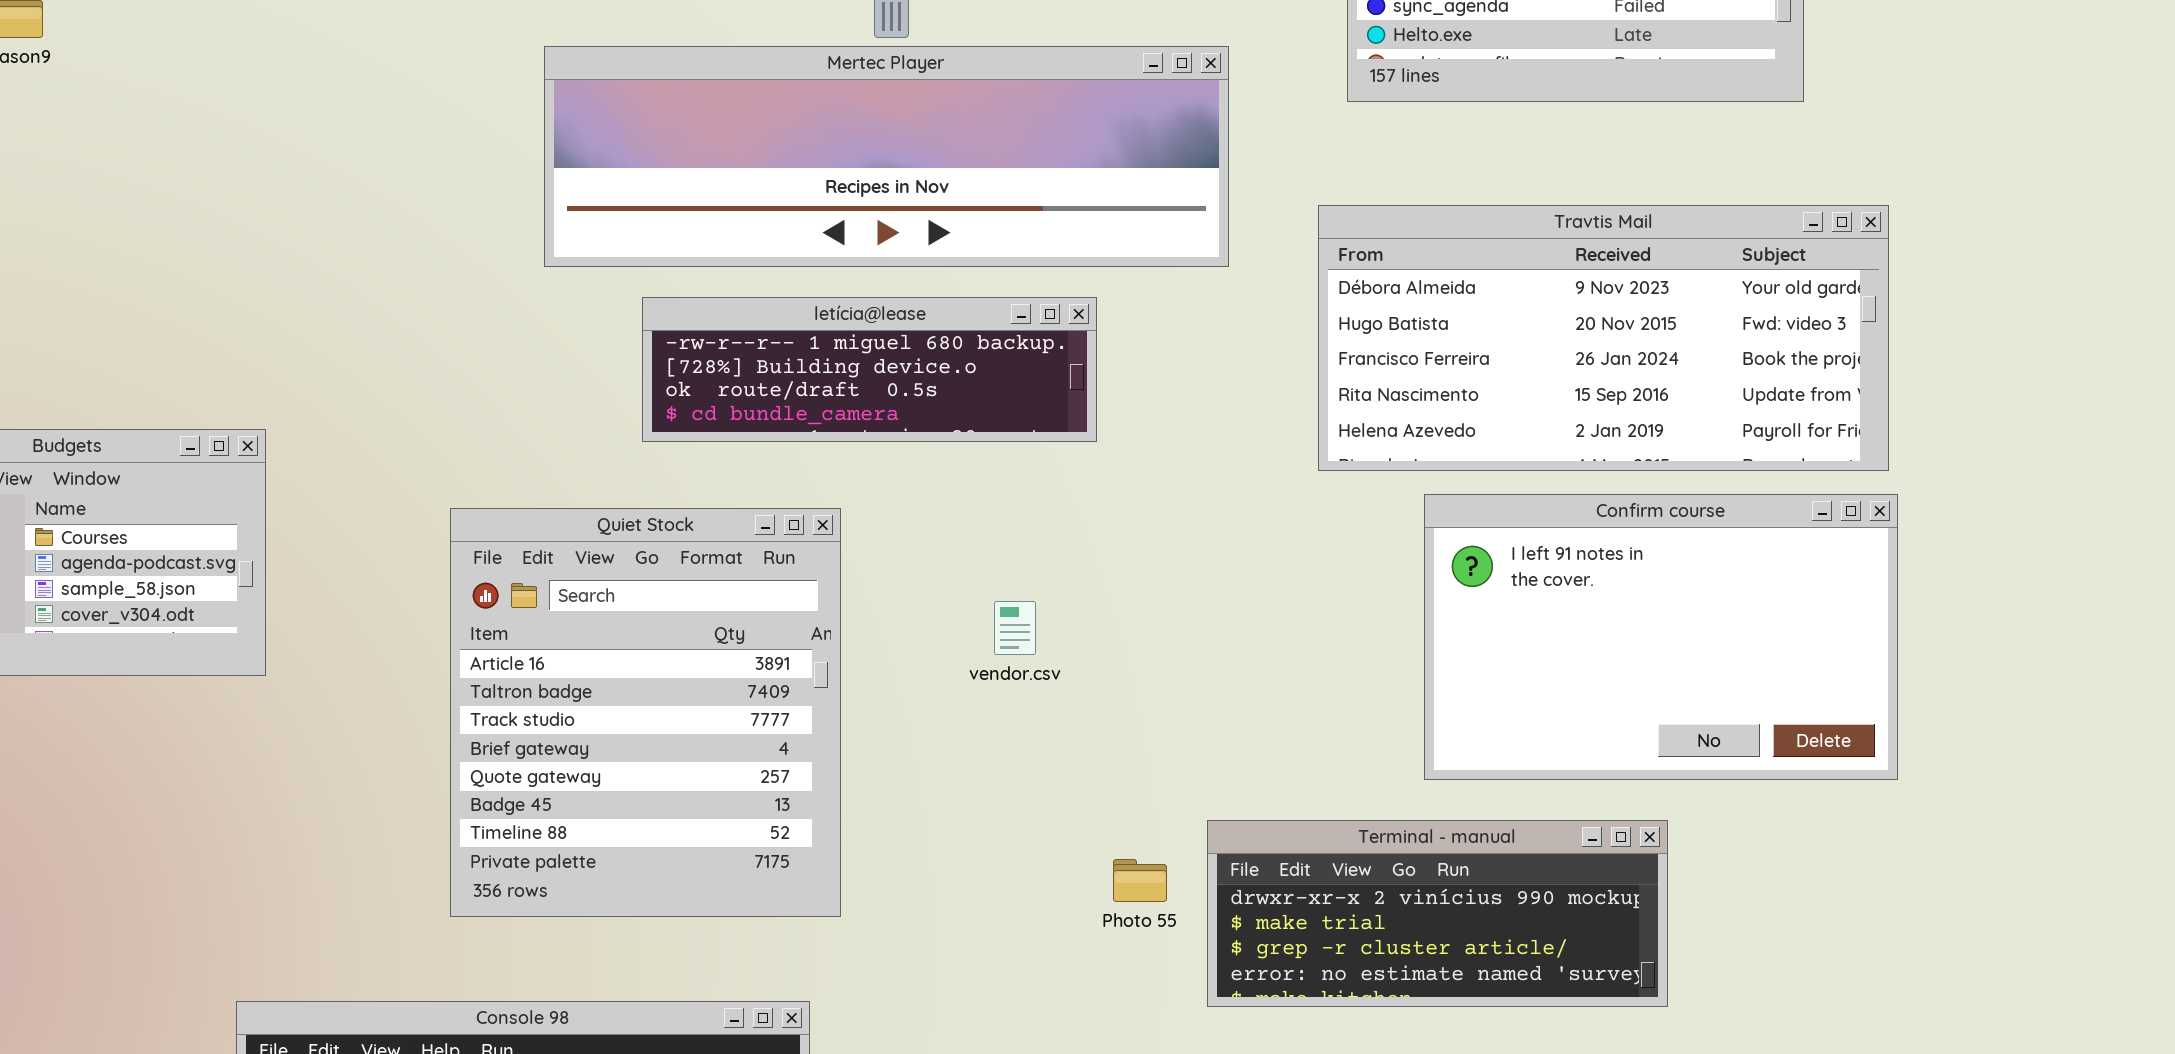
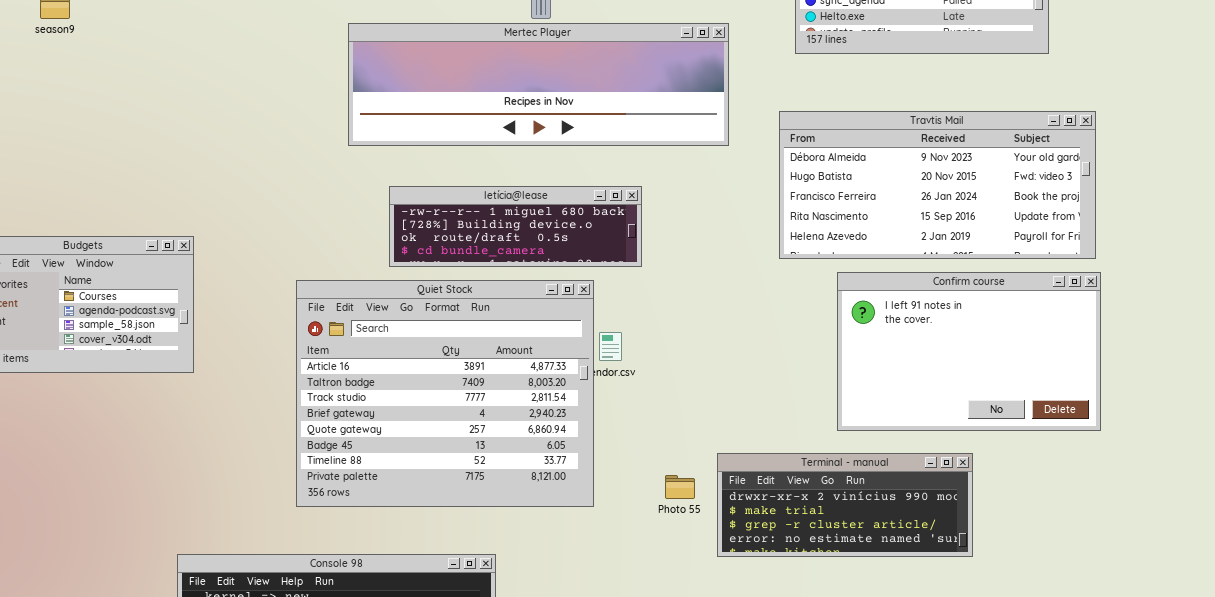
letícia@lease: [642,297,1097,442] -> [389,186,642,267], moved
Quiet Stock: [450,508,841,917] -> [296,280,594,507], resized

